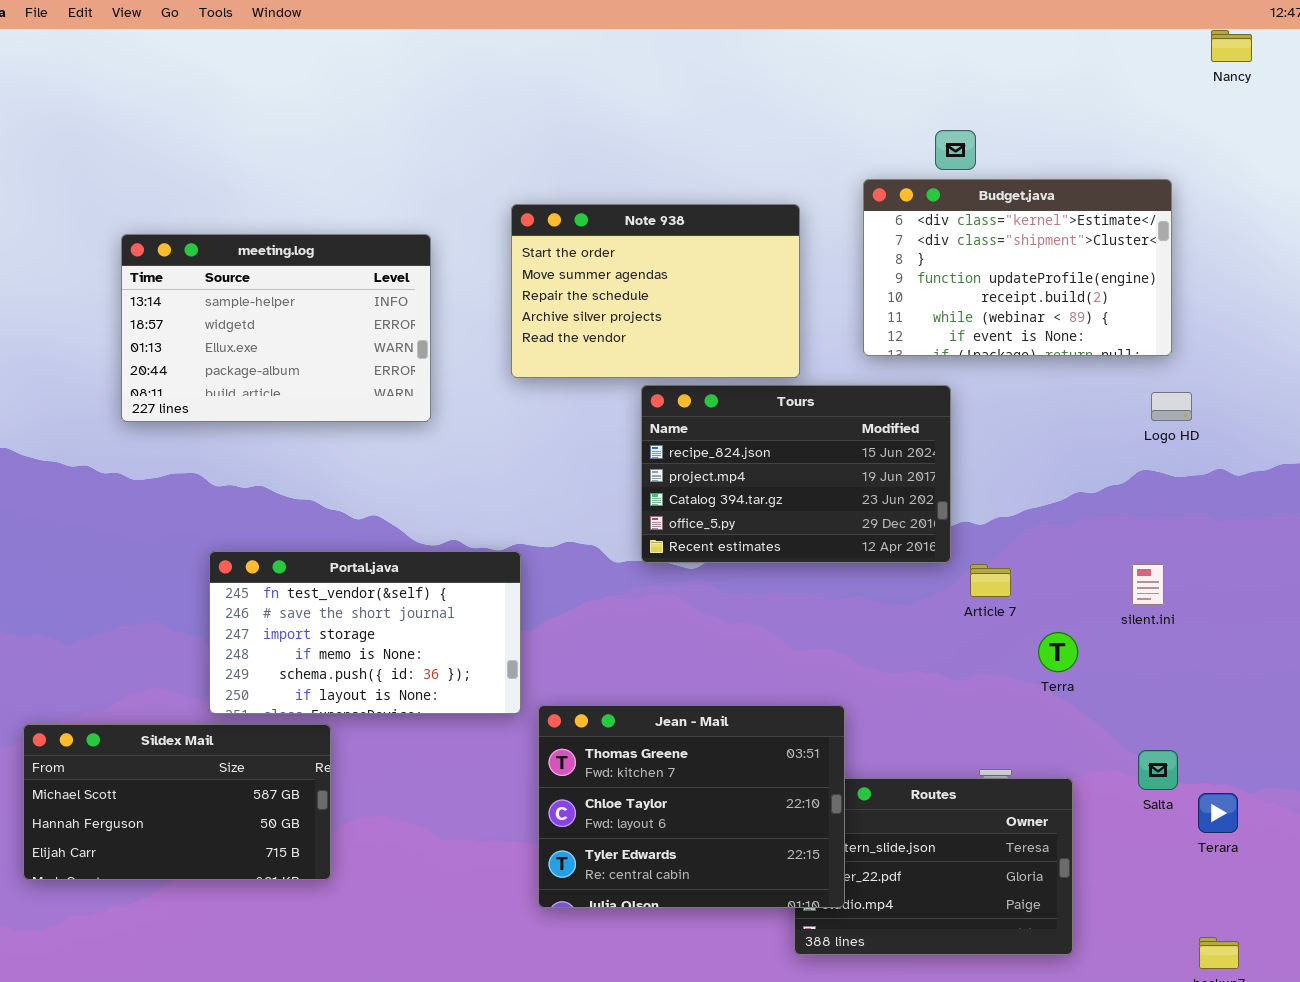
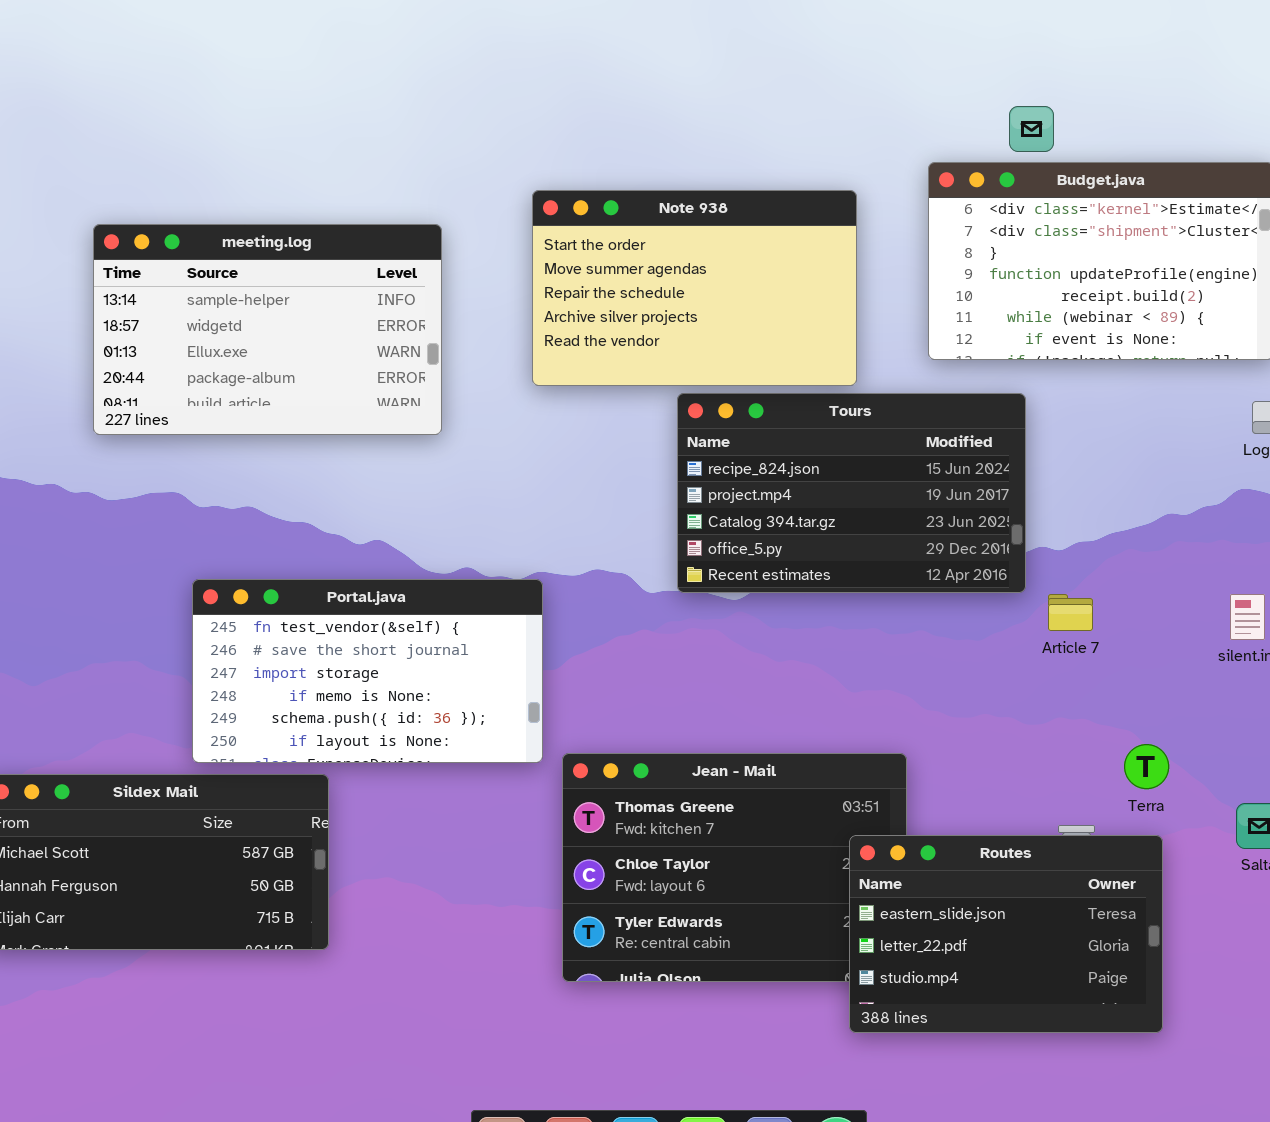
Terra: [1038,632,1078,672] -> [1124,744,1169,789], moved
Routes: [794,778,1073,955] -> [849,835,1163,1033], raised

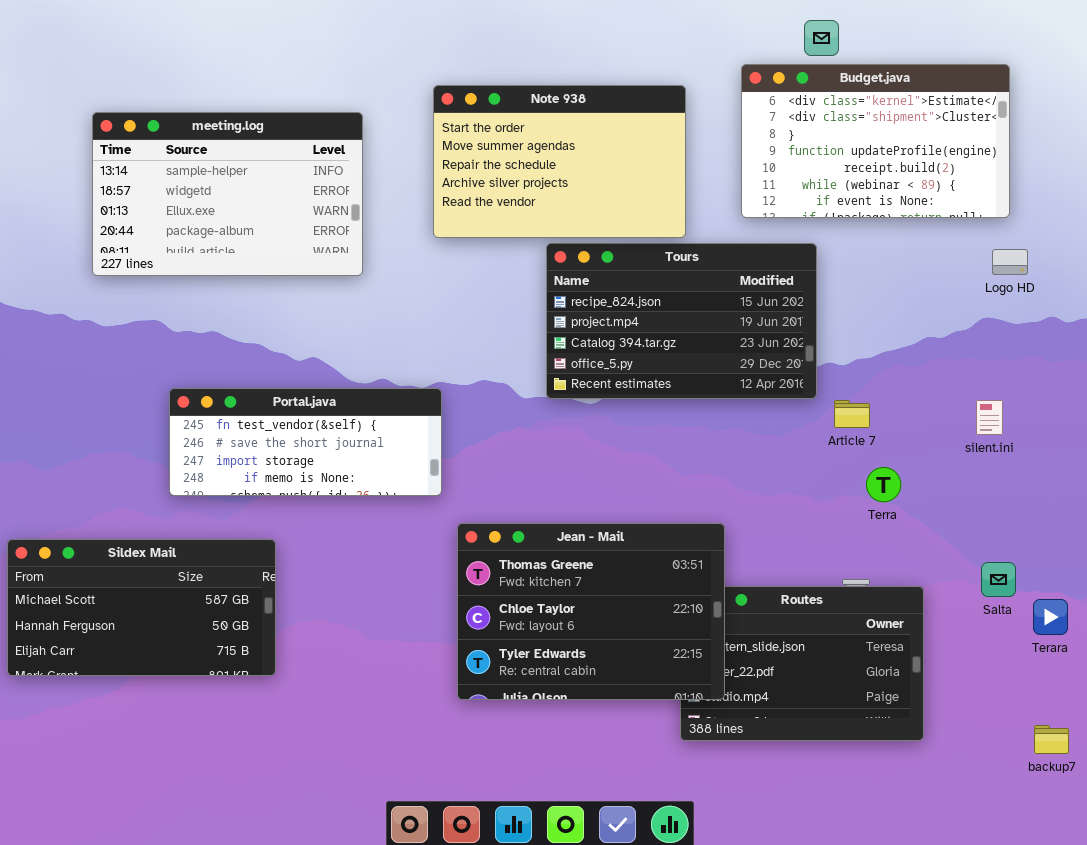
Portal.java: [192,579,543,763] -> [169,388,442,496], resized
Terra: [1124,744,1169,789] -> [866,467,901,502], moved
Jean - Mail: [562,753,907,982] -> [457,523,725,700], raised

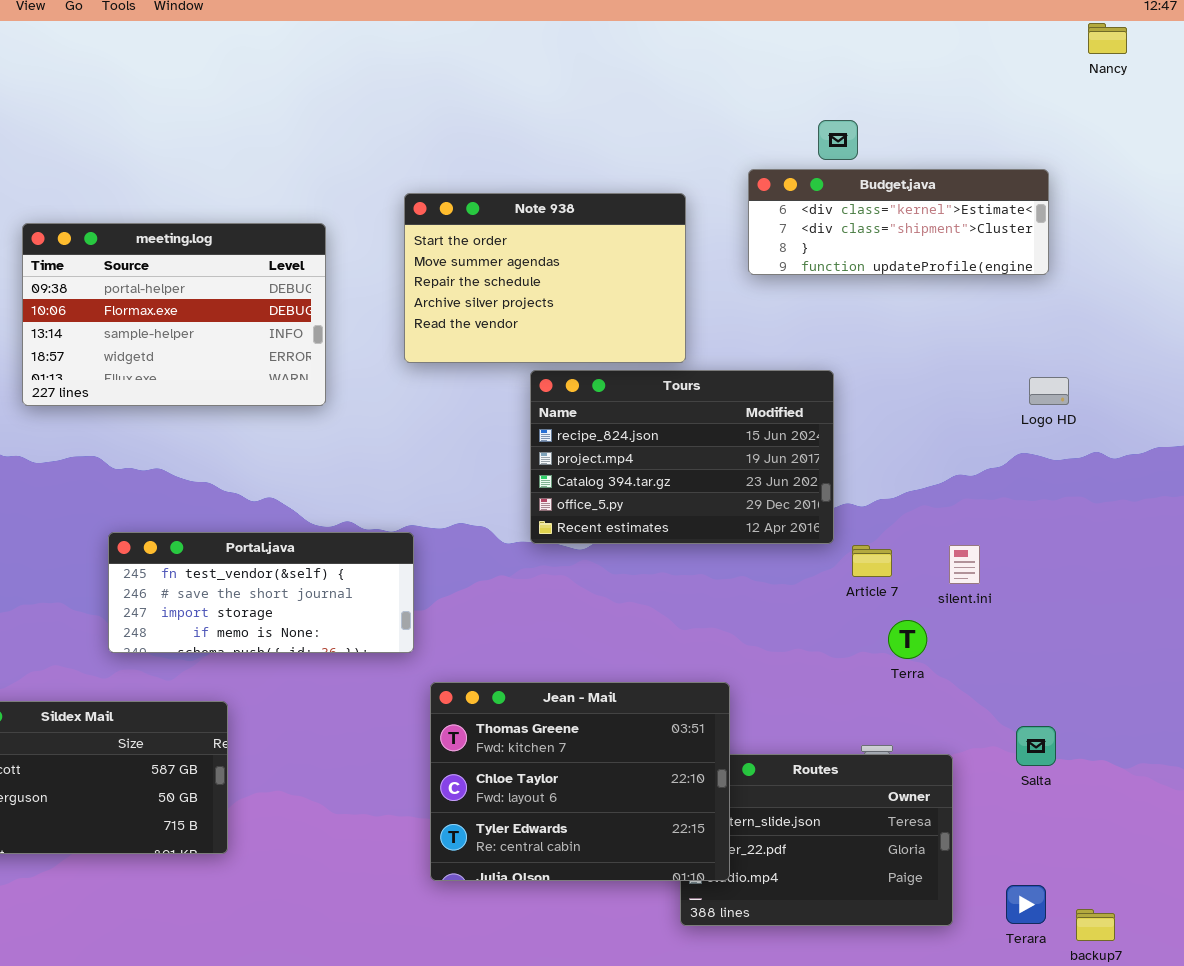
Budget.java: [741,64,1010,218] -> [748,169,1049,275], resized
meeting.log: [92,112,363,276] -> [22,223,326,406], scrolled up 2 rows
silent.ini: [976,400,1003,435] -> [949,545,980,584], moved
Terara: [1033,599,1068,635] -> [1006,885,1046,924], moved

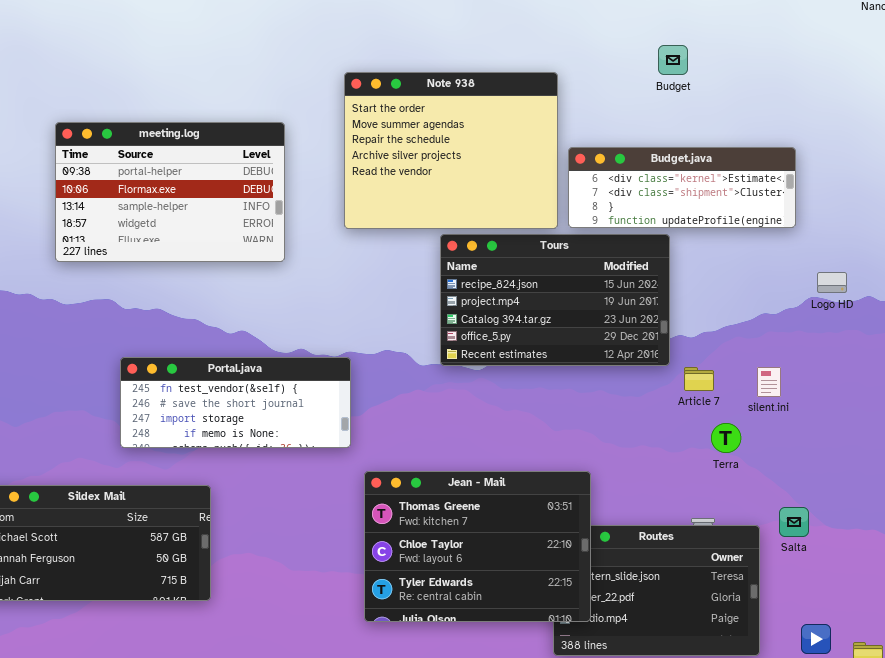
Budget.java: [748,169,1049,275] -> [568,147,796,228], moved
Note 938: [404,193,686,363] -> [344,72,558,229], resized
Logo HD: [1029,377,1069,405] -> [817,272,847,293], moved
Salta: [1016,726,1056,766] -> [779,507,809,537], moved

